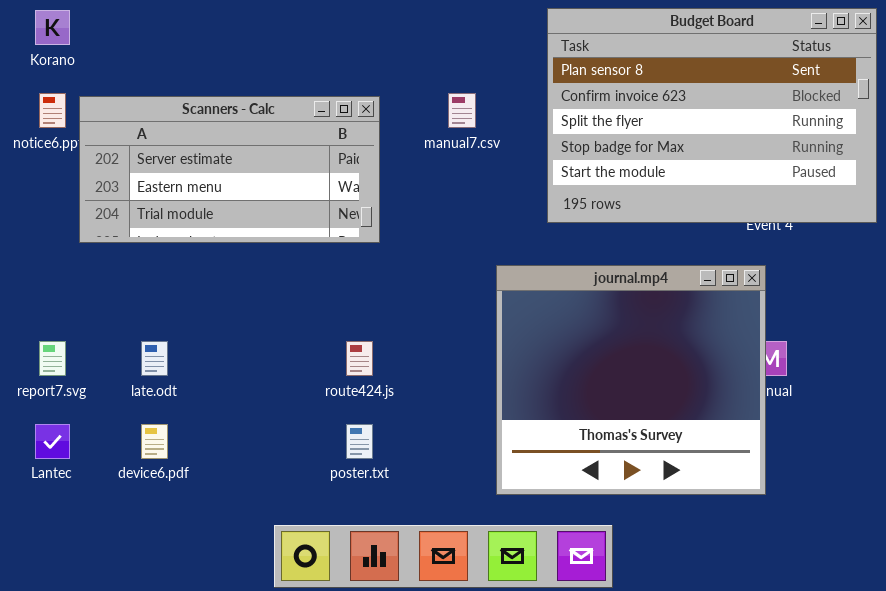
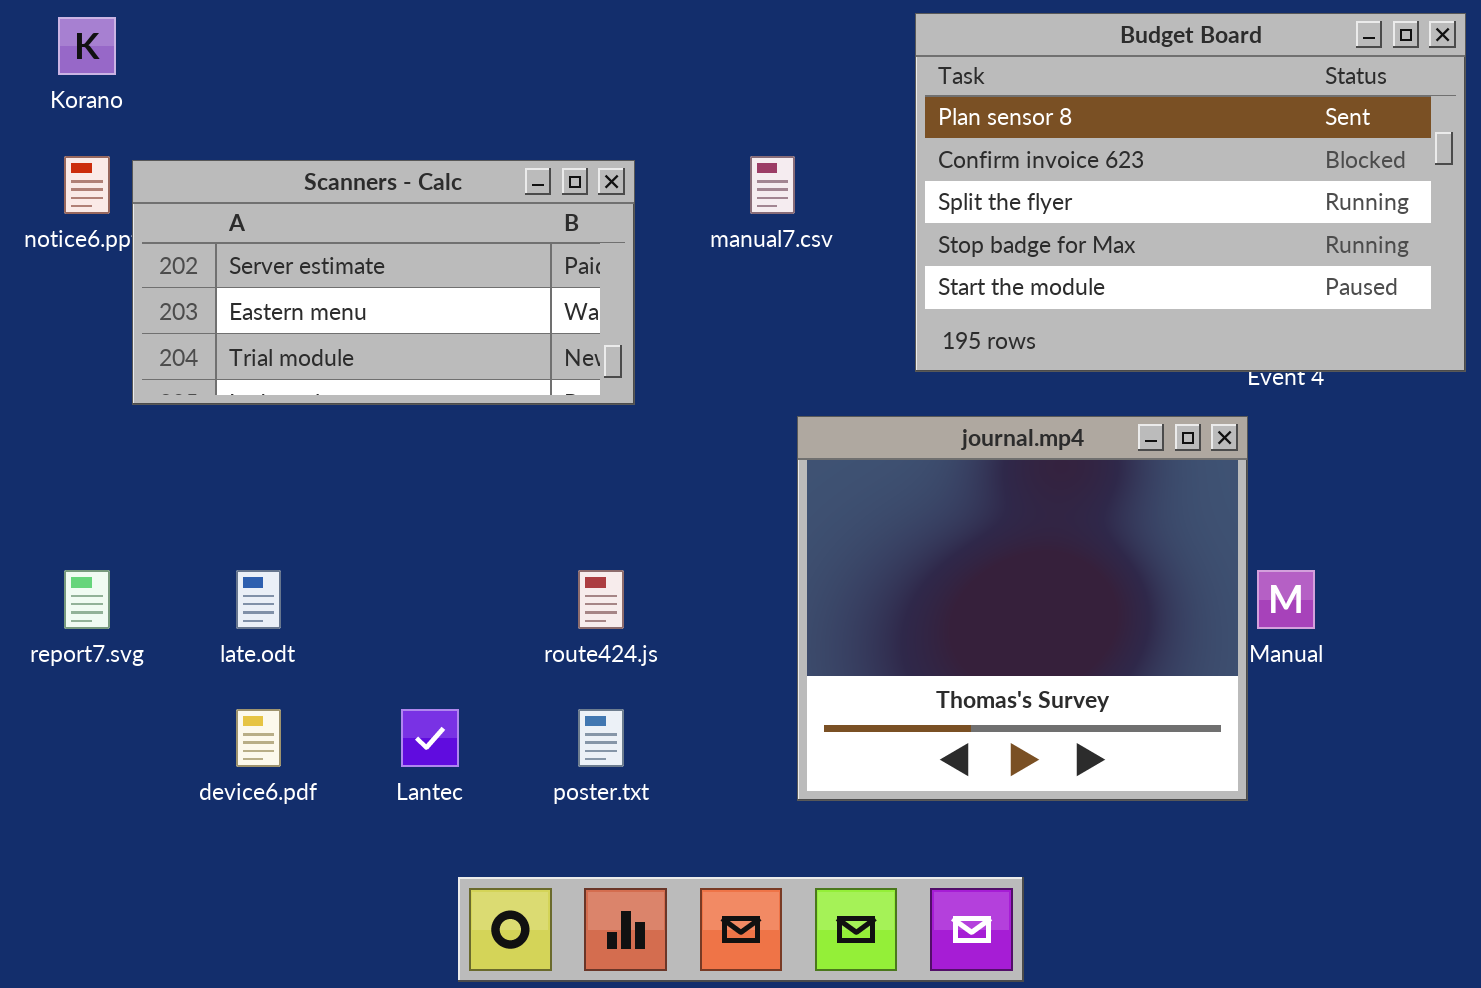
journal.mp4: [496,265,766,495] -> [797,416,1248,801], moved
Lantec: [35,424,70,459] -> [401,709,459,767], moved

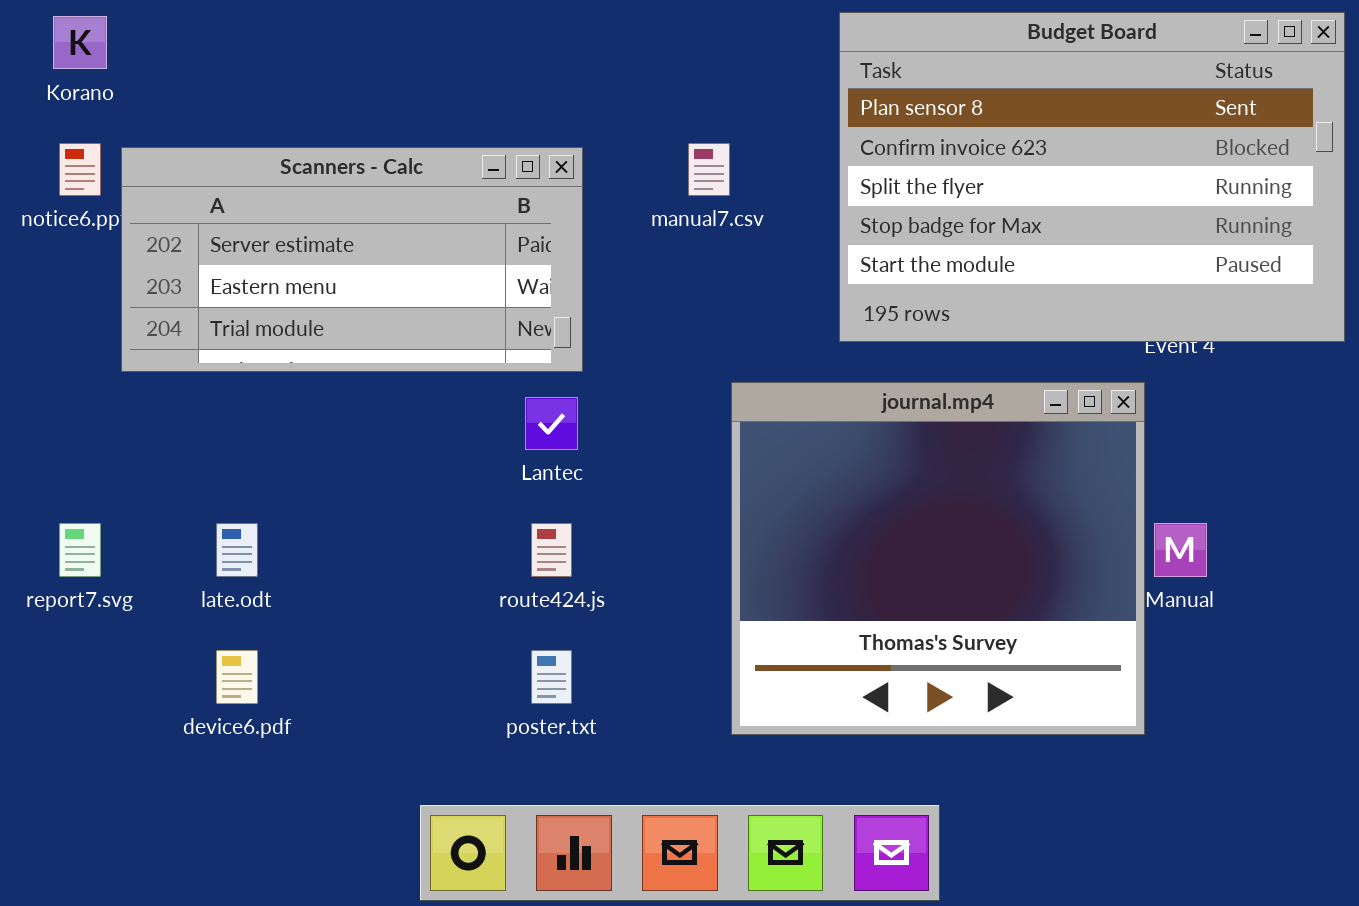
Lantec: [401,709,459,767] -> [525,397,578,450], moved

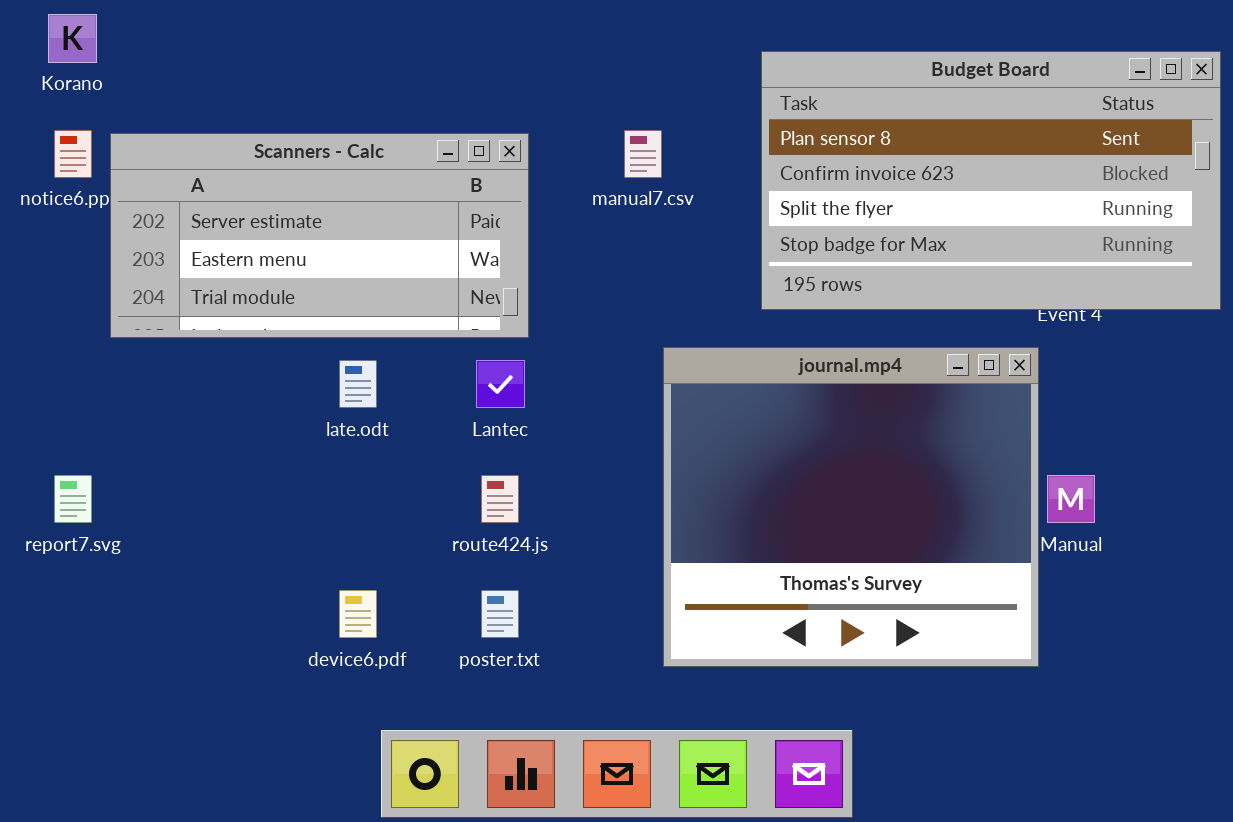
Budget Board: [839,12,1345,342] -> [761,51,1221,310], resized
late.odt: [216,523,258,577] -> [339,360,377,408], moved
device6.pdf: [216,650,258,704] -> [339,590,377,638], moved

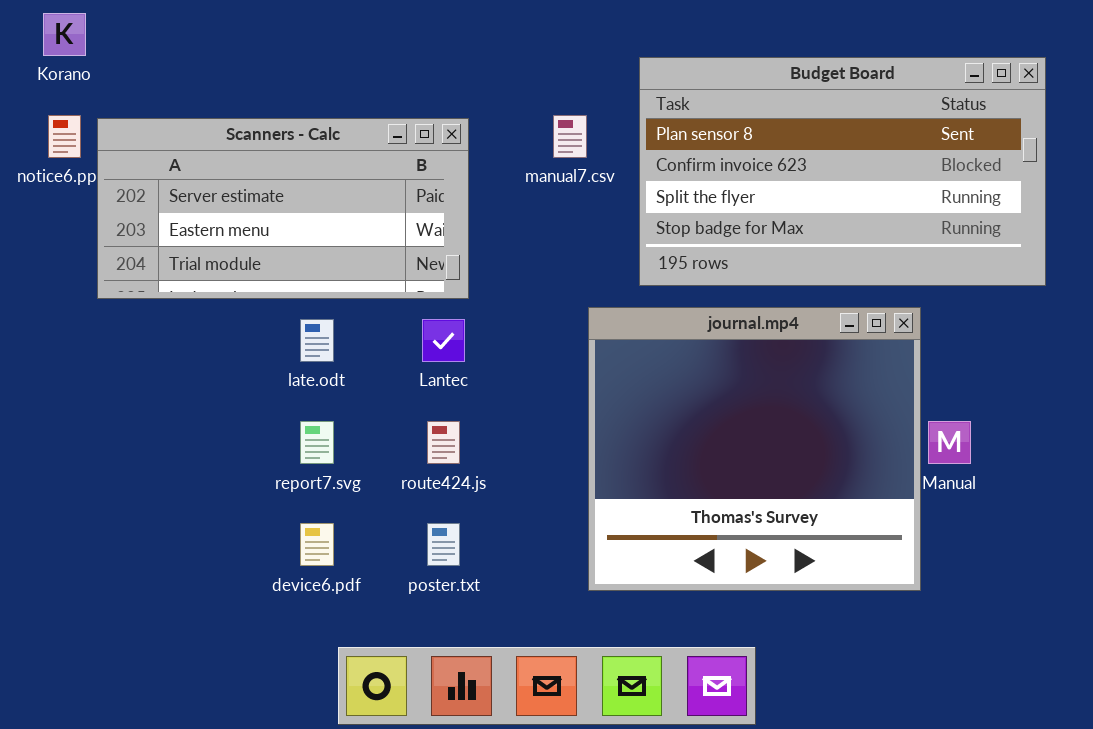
Budget Board: [761,51,1221,310] -> [639,57,1046,286], moved
report7.svg: [54,475,92,523] -> [300,421,334,464], moved

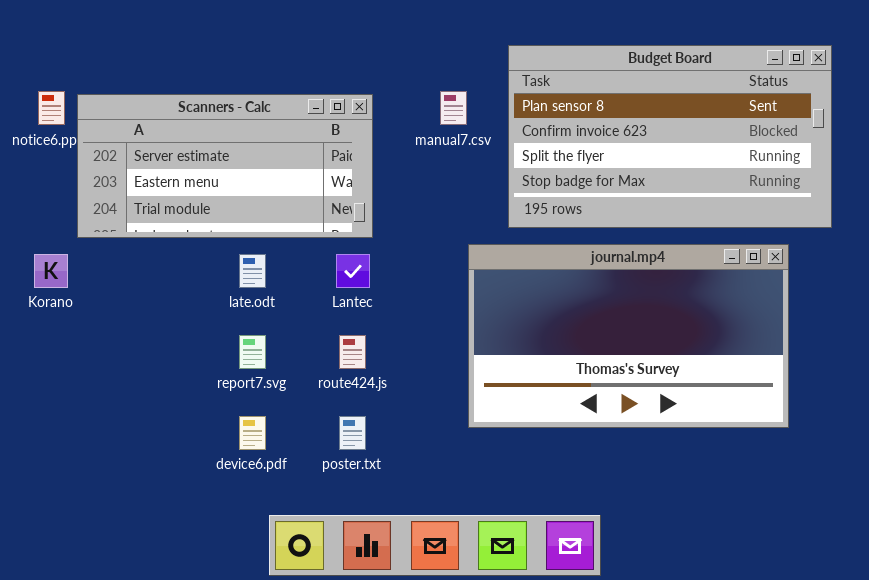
Korano: [43,13,86,56] -> [34,254,68,288], moved
journal.mp4: [588,307,921,591] -> [468,244,789,428], resized

